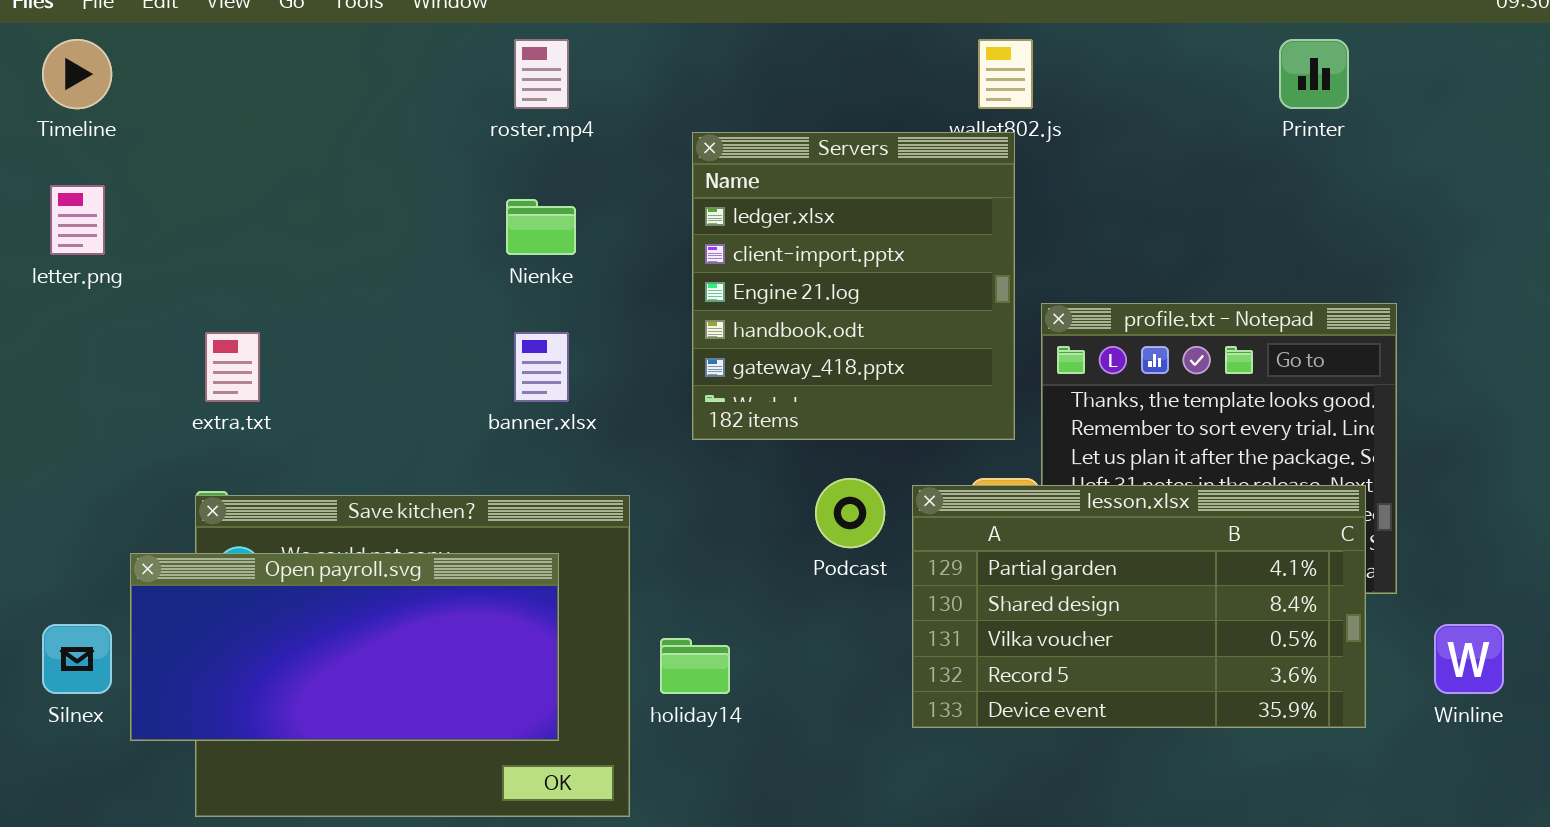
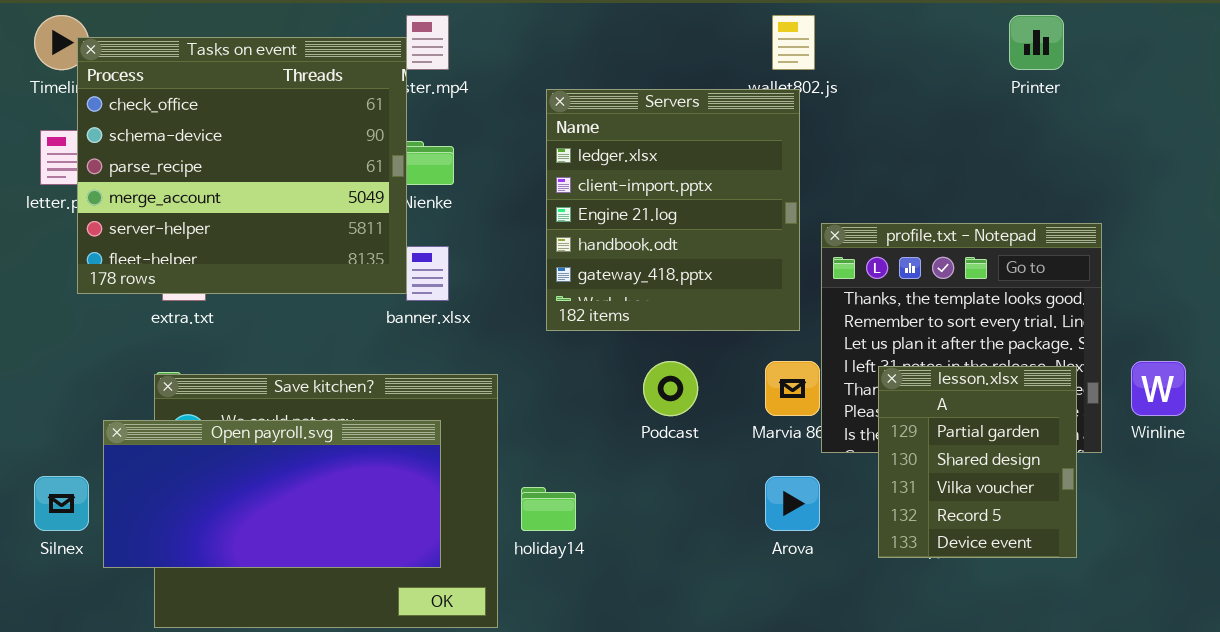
Tasks on event: none -> [77,37,407,294], opened
lesson.xlsx: [912,485,1366,728] -> [878,366,1077,558], resized
Winline: [1434,624,1504,694] -> [1131,361,1186,416], moved

